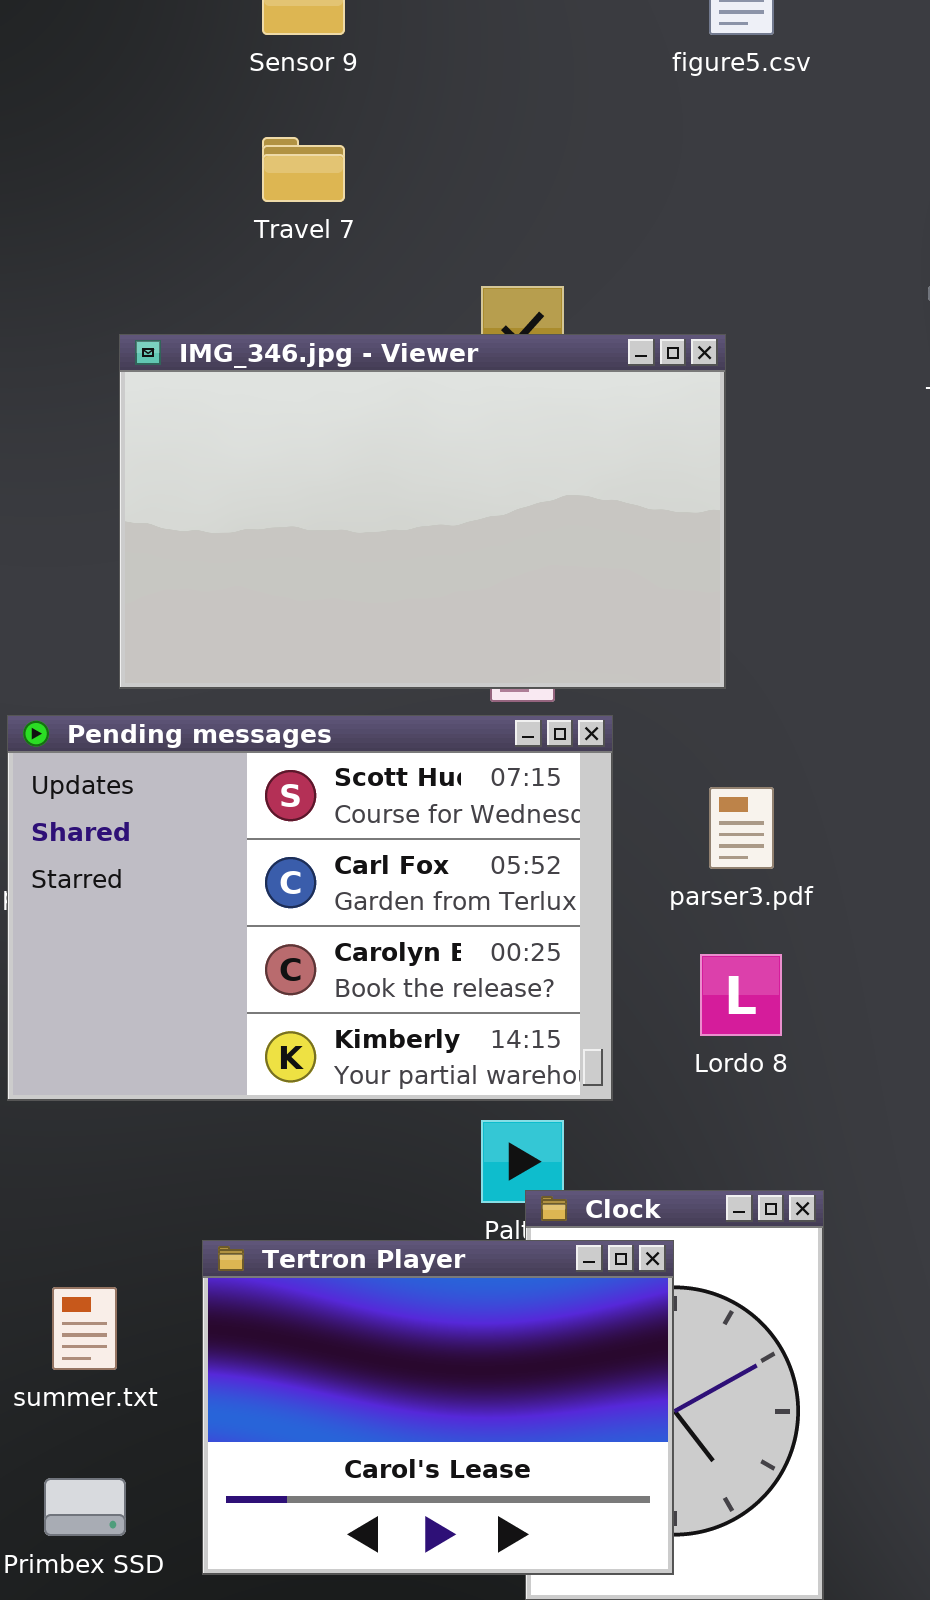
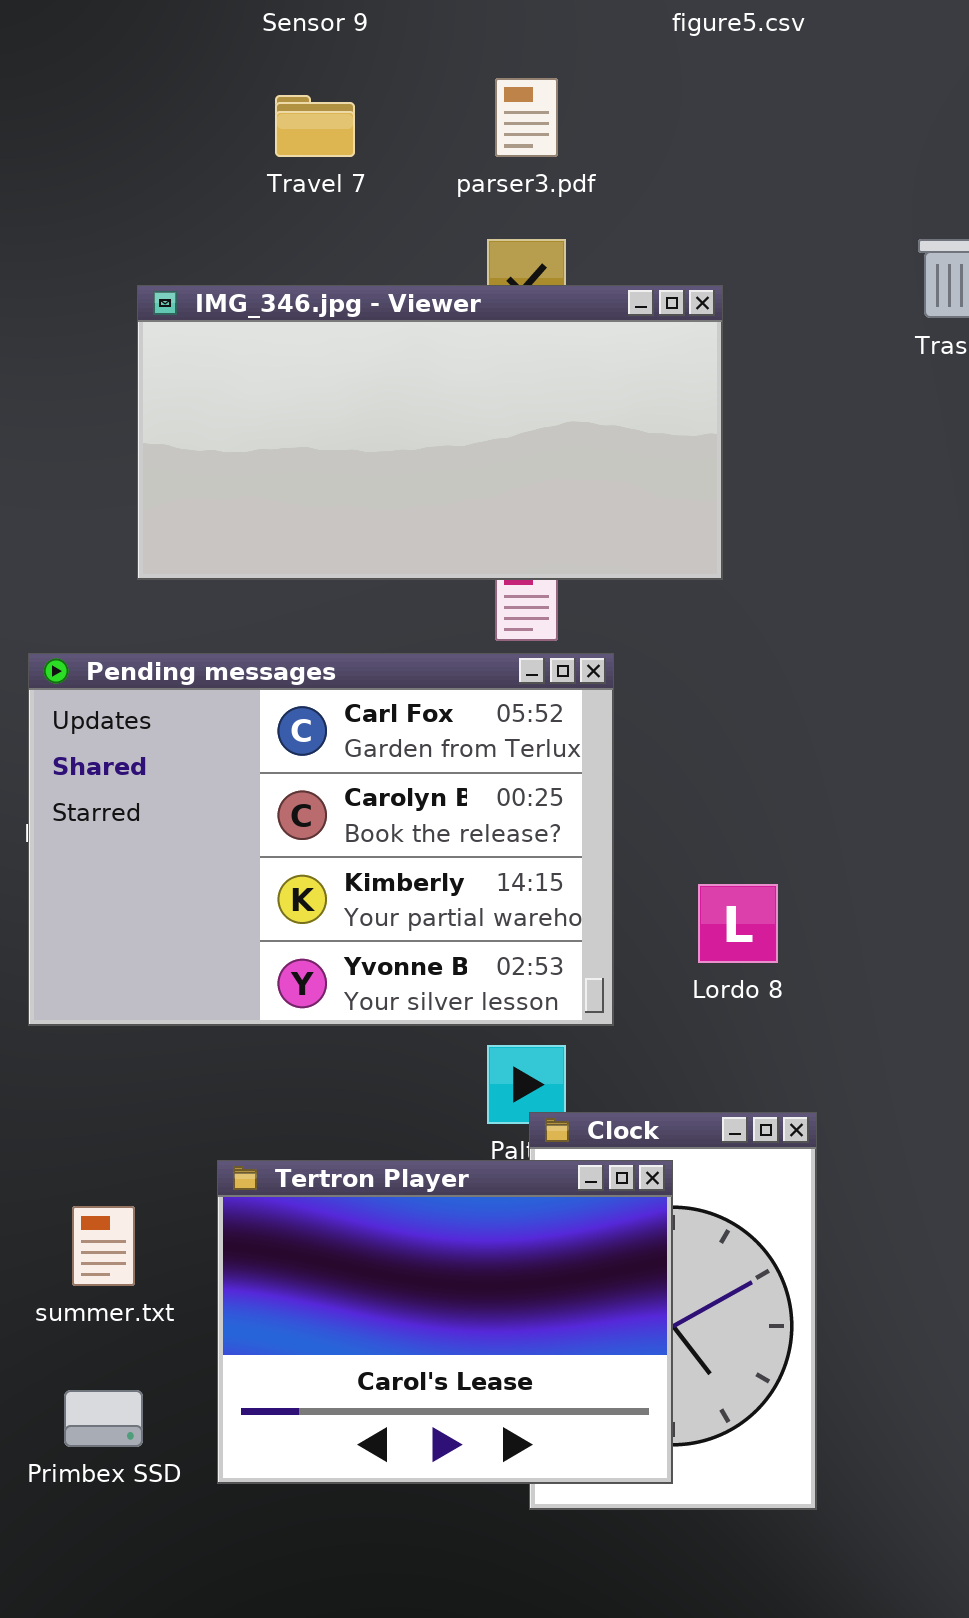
IMG_346.jpg - Viewer: [119,334,726,689] -> [137,285,723,580], resized
Pending messages: [7,715,613,1101] -> [28,653,614,1026], scrolled down 1 row
parser3.pdf: [709,787,774,869] -> [495,78,558,157], moved

